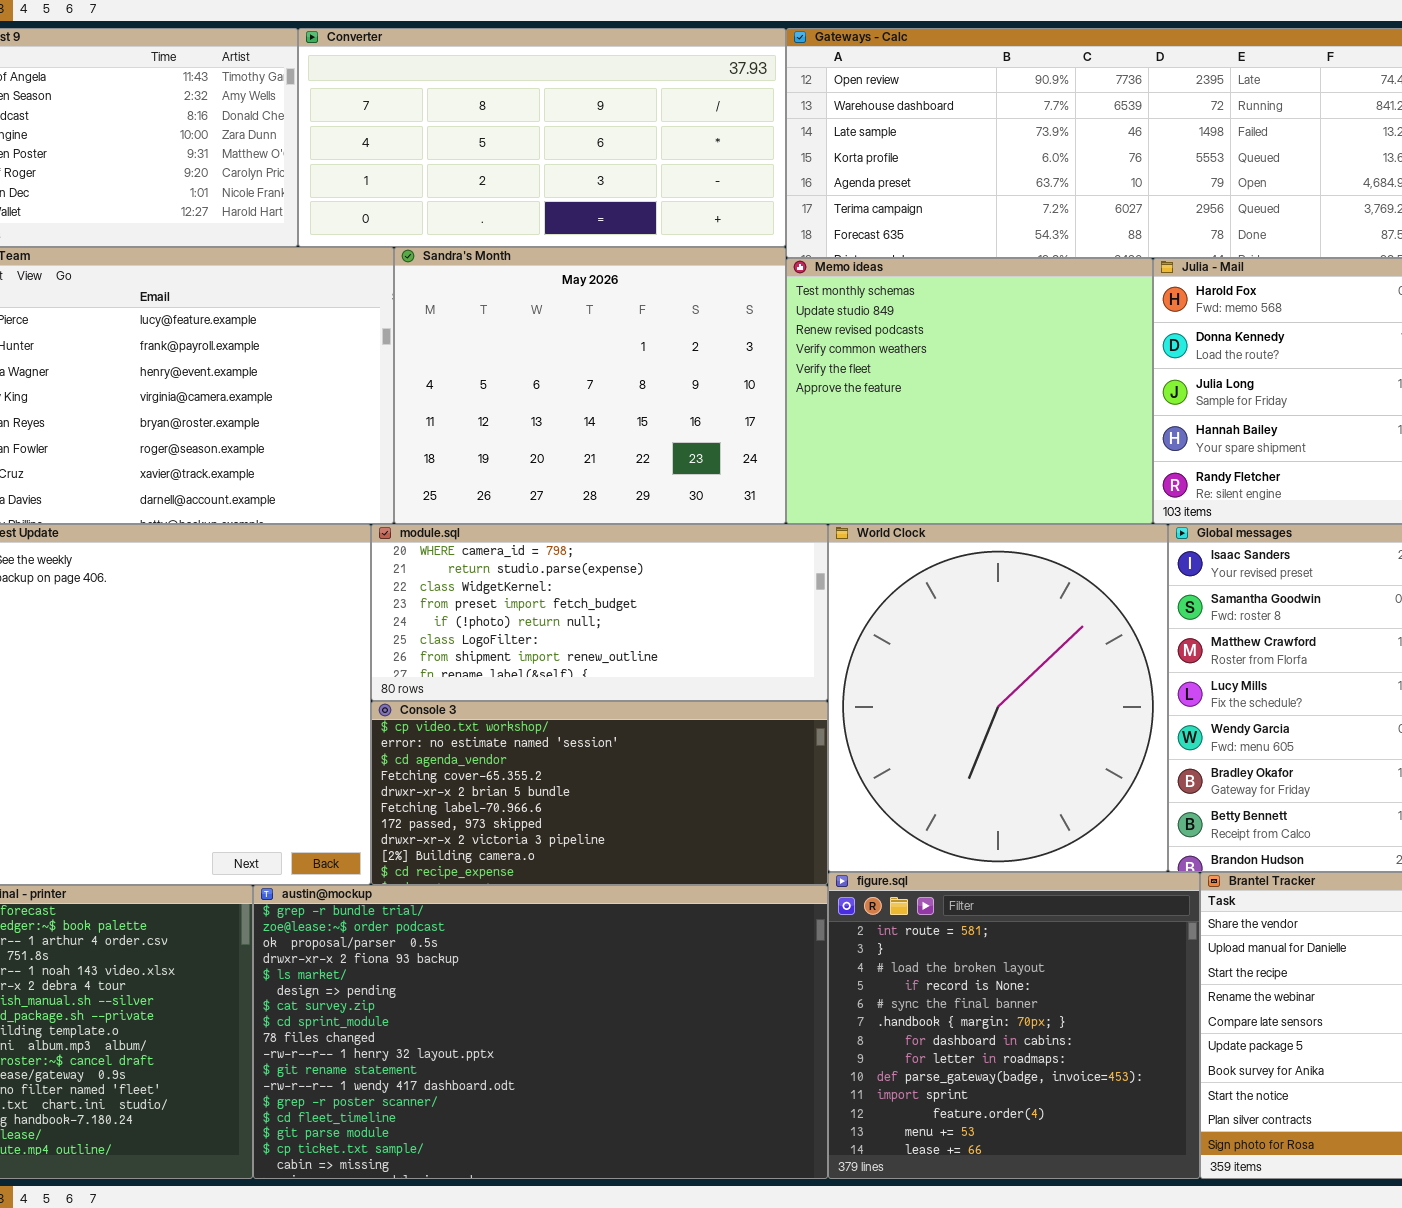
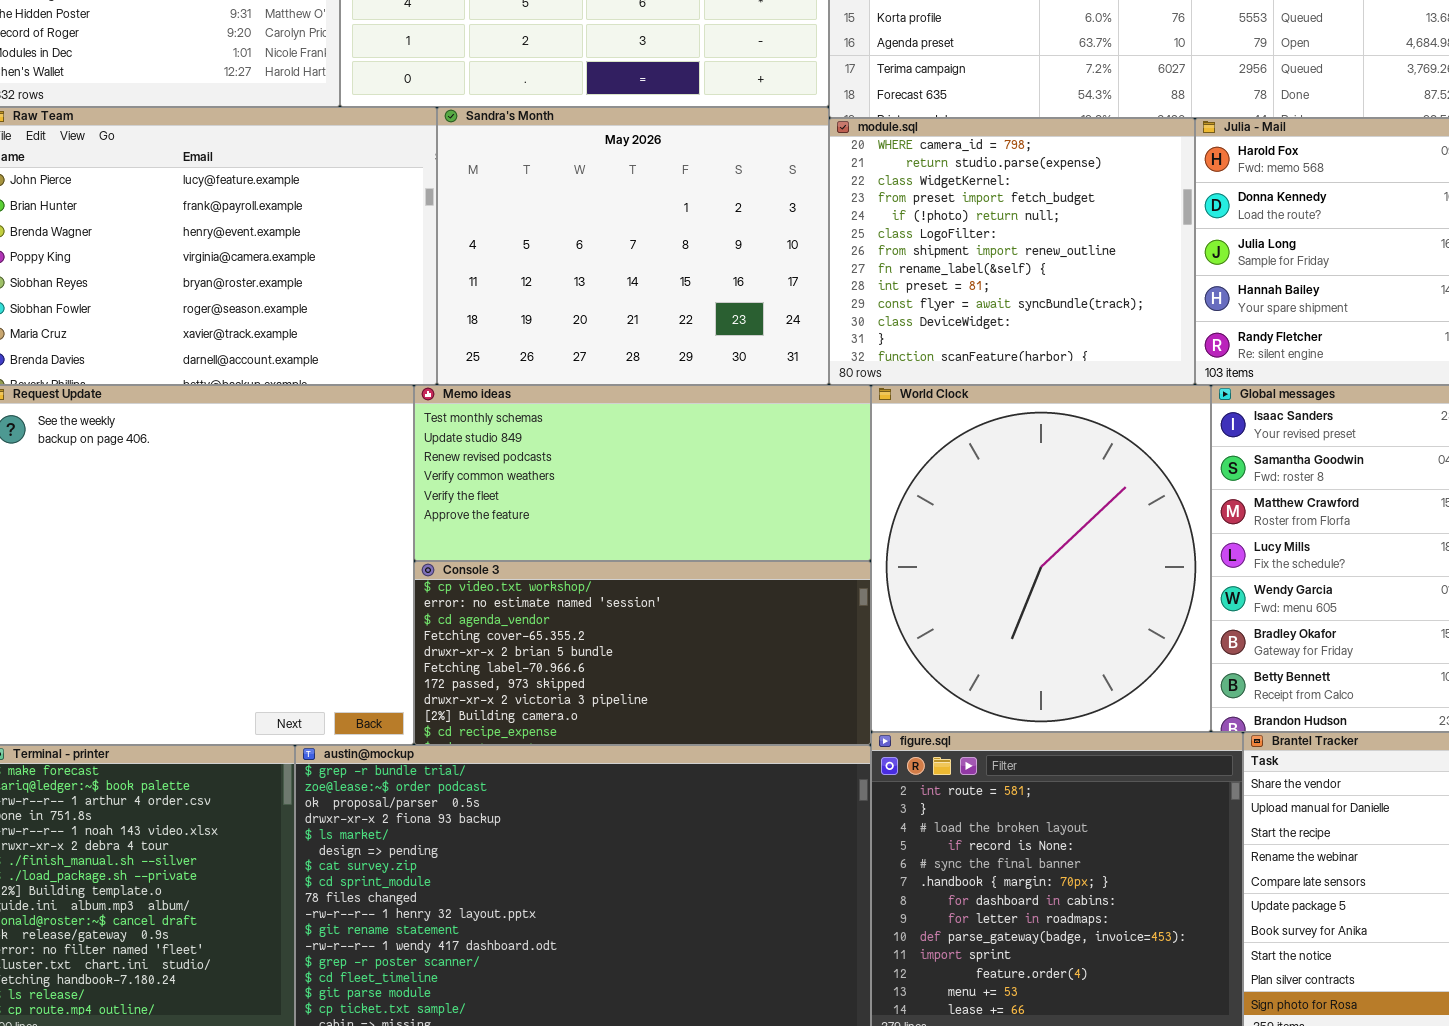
Memo ideas: [786,258,1153,524] -> [414,385,871,561], moved, resized
module.sql: [371,524,828,701] -> [829,118,1195,385], moved, resized

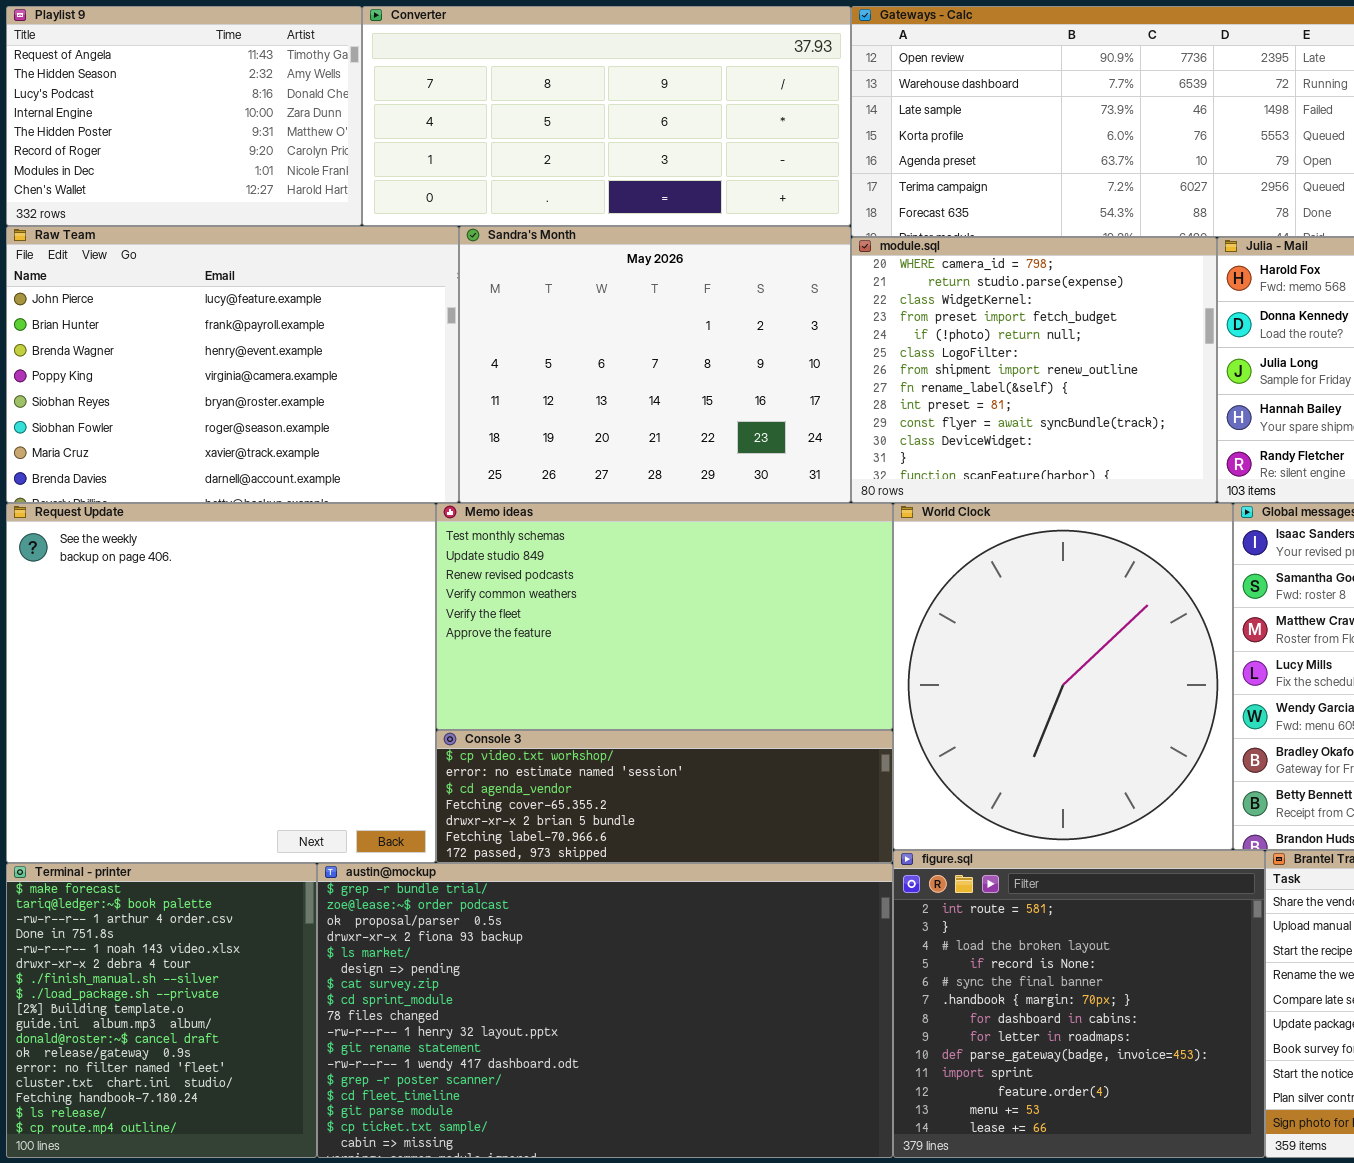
Memo ideas: [414,385,871,561] -> [436,503,893,730], resized
Console 3: [414,561,871,745] -> [436,730,893,863], resized

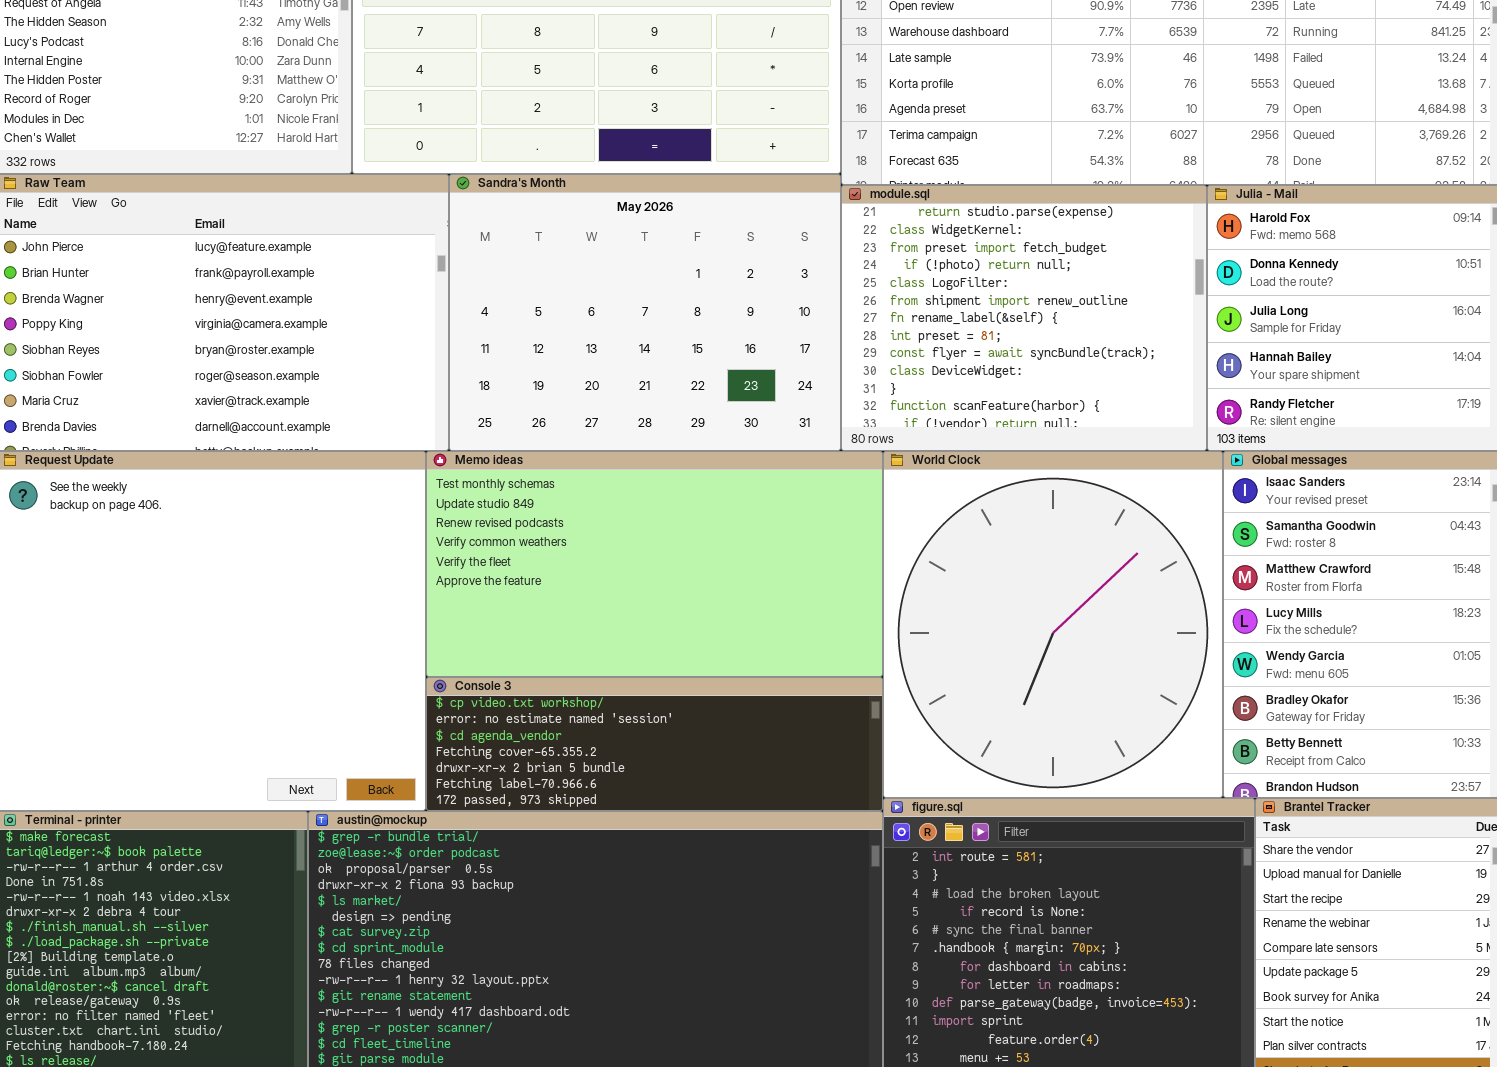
module.sql: [851,237,1217,503] -> [841,185,1207,451], scrolled down 1 row

